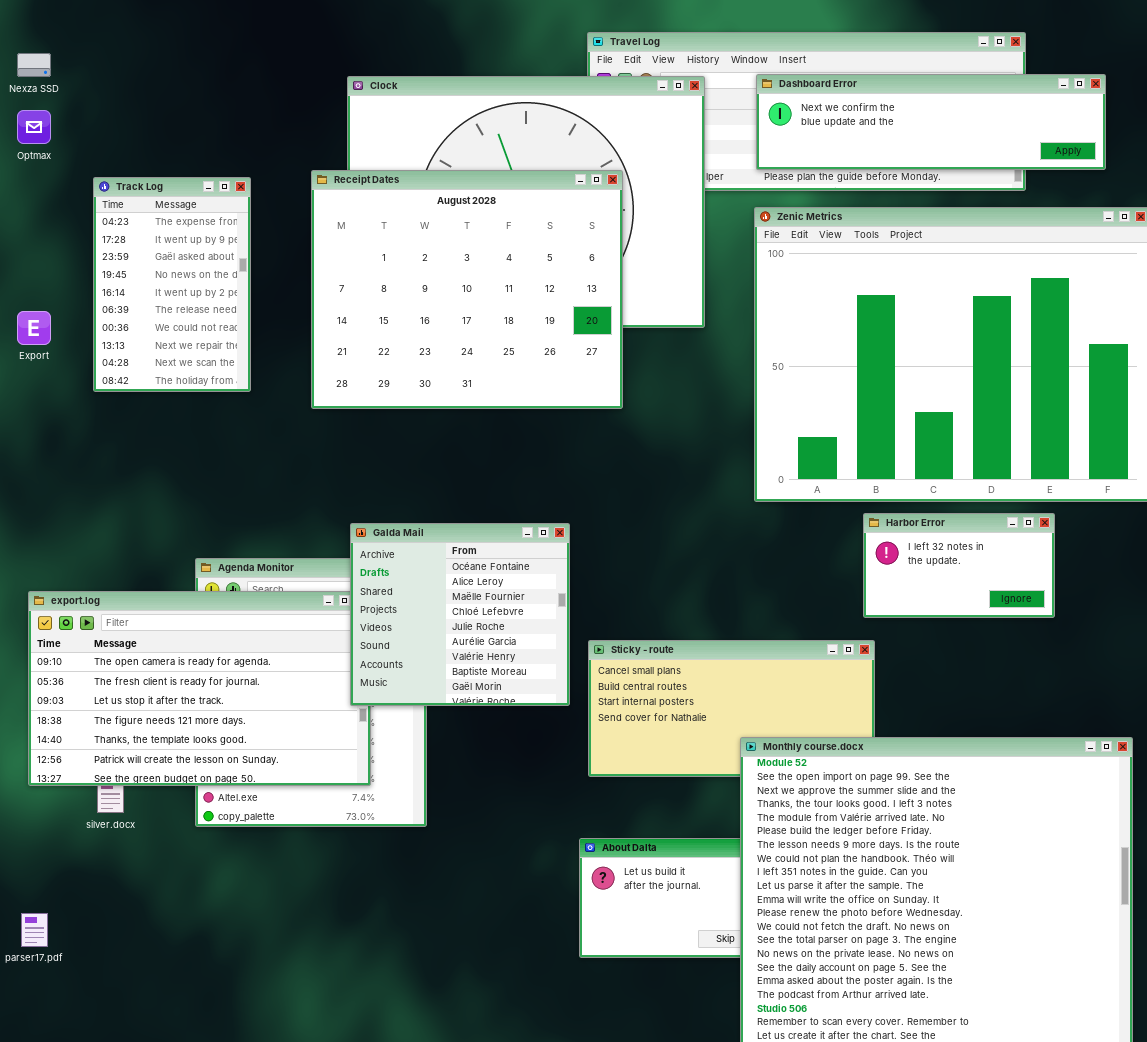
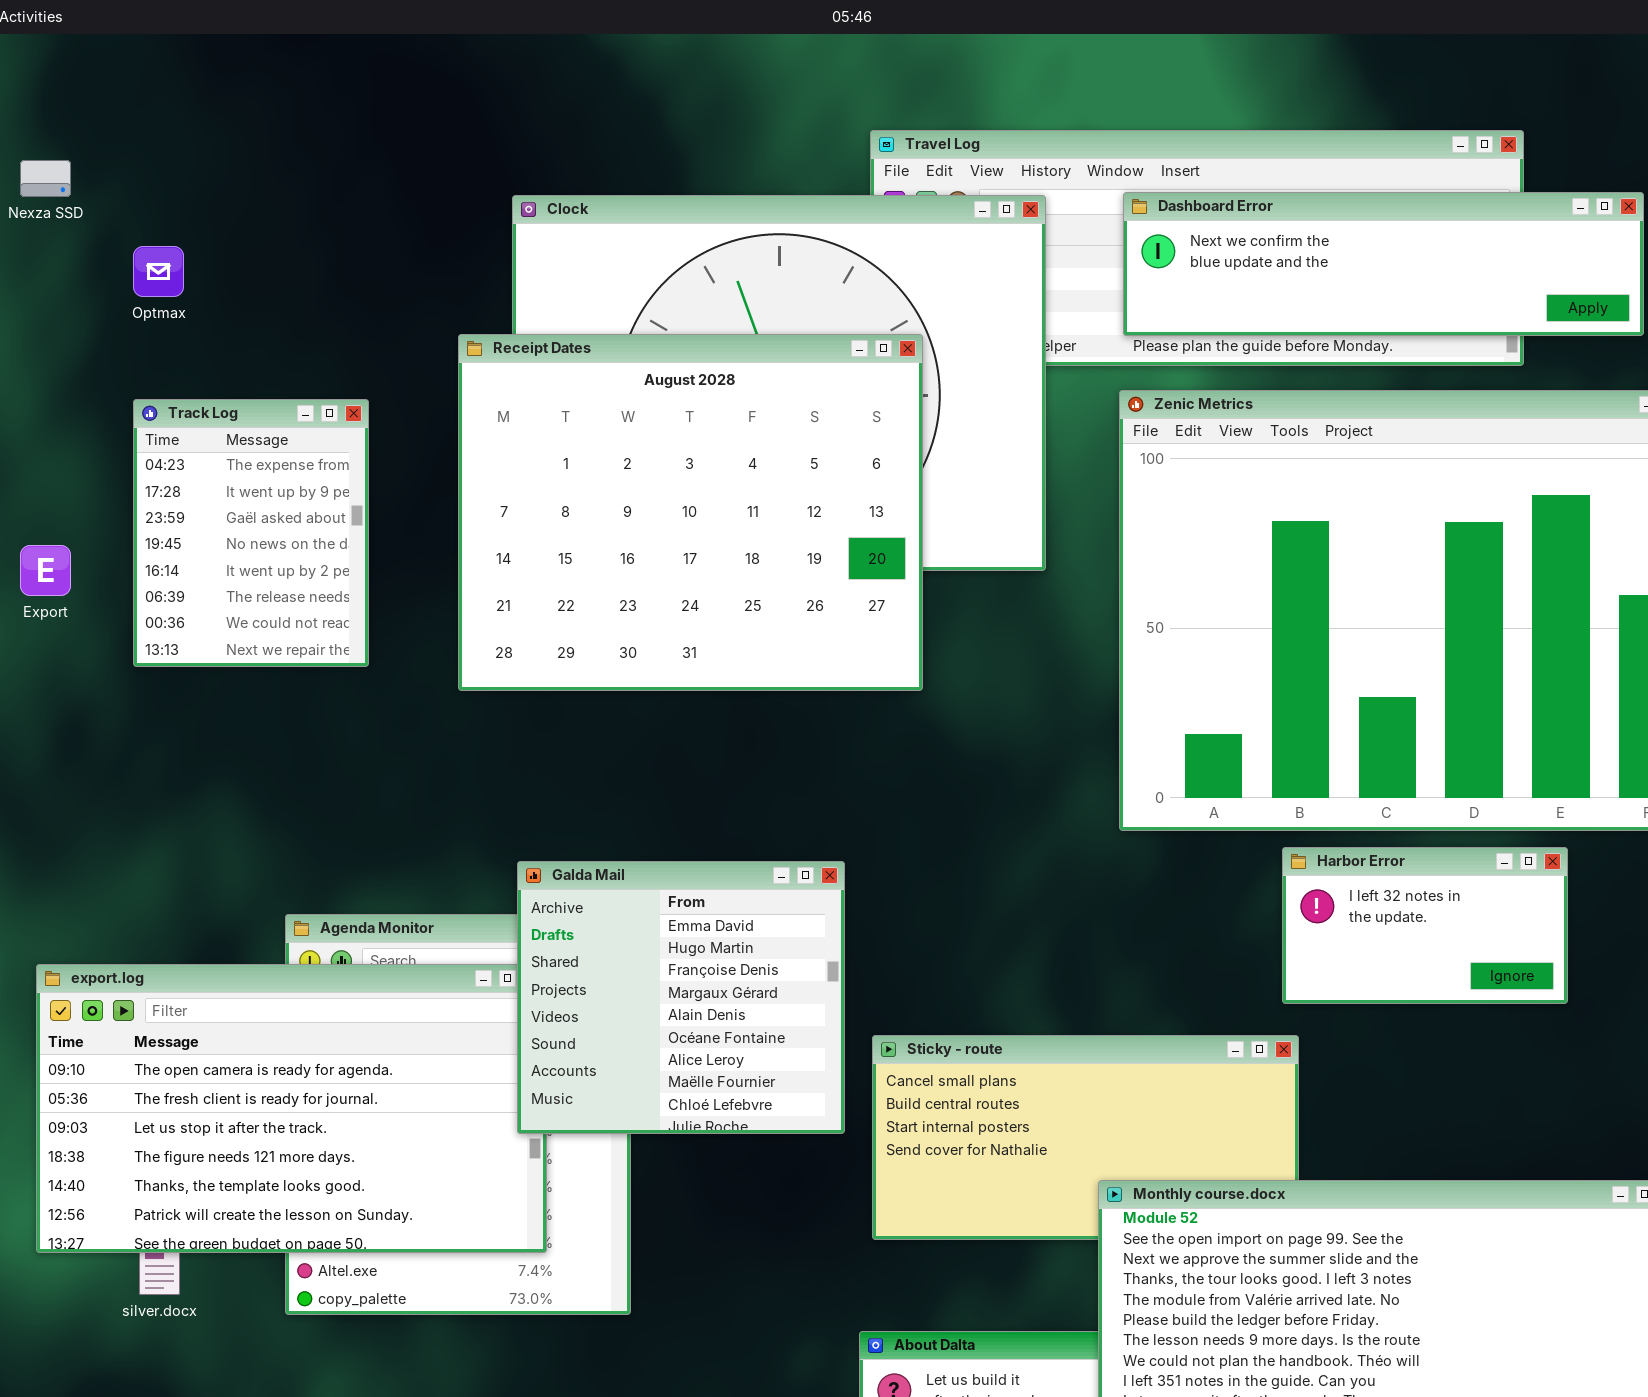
Optmax: [17,110,51,144] -> [133,246,184,297], moved
Track Log: [93,177,251,392] -> [133,399,369,667], resized
Galda Mail: [350,523,570,706] -> [517,861,845,1134], scrolled up 5 rows

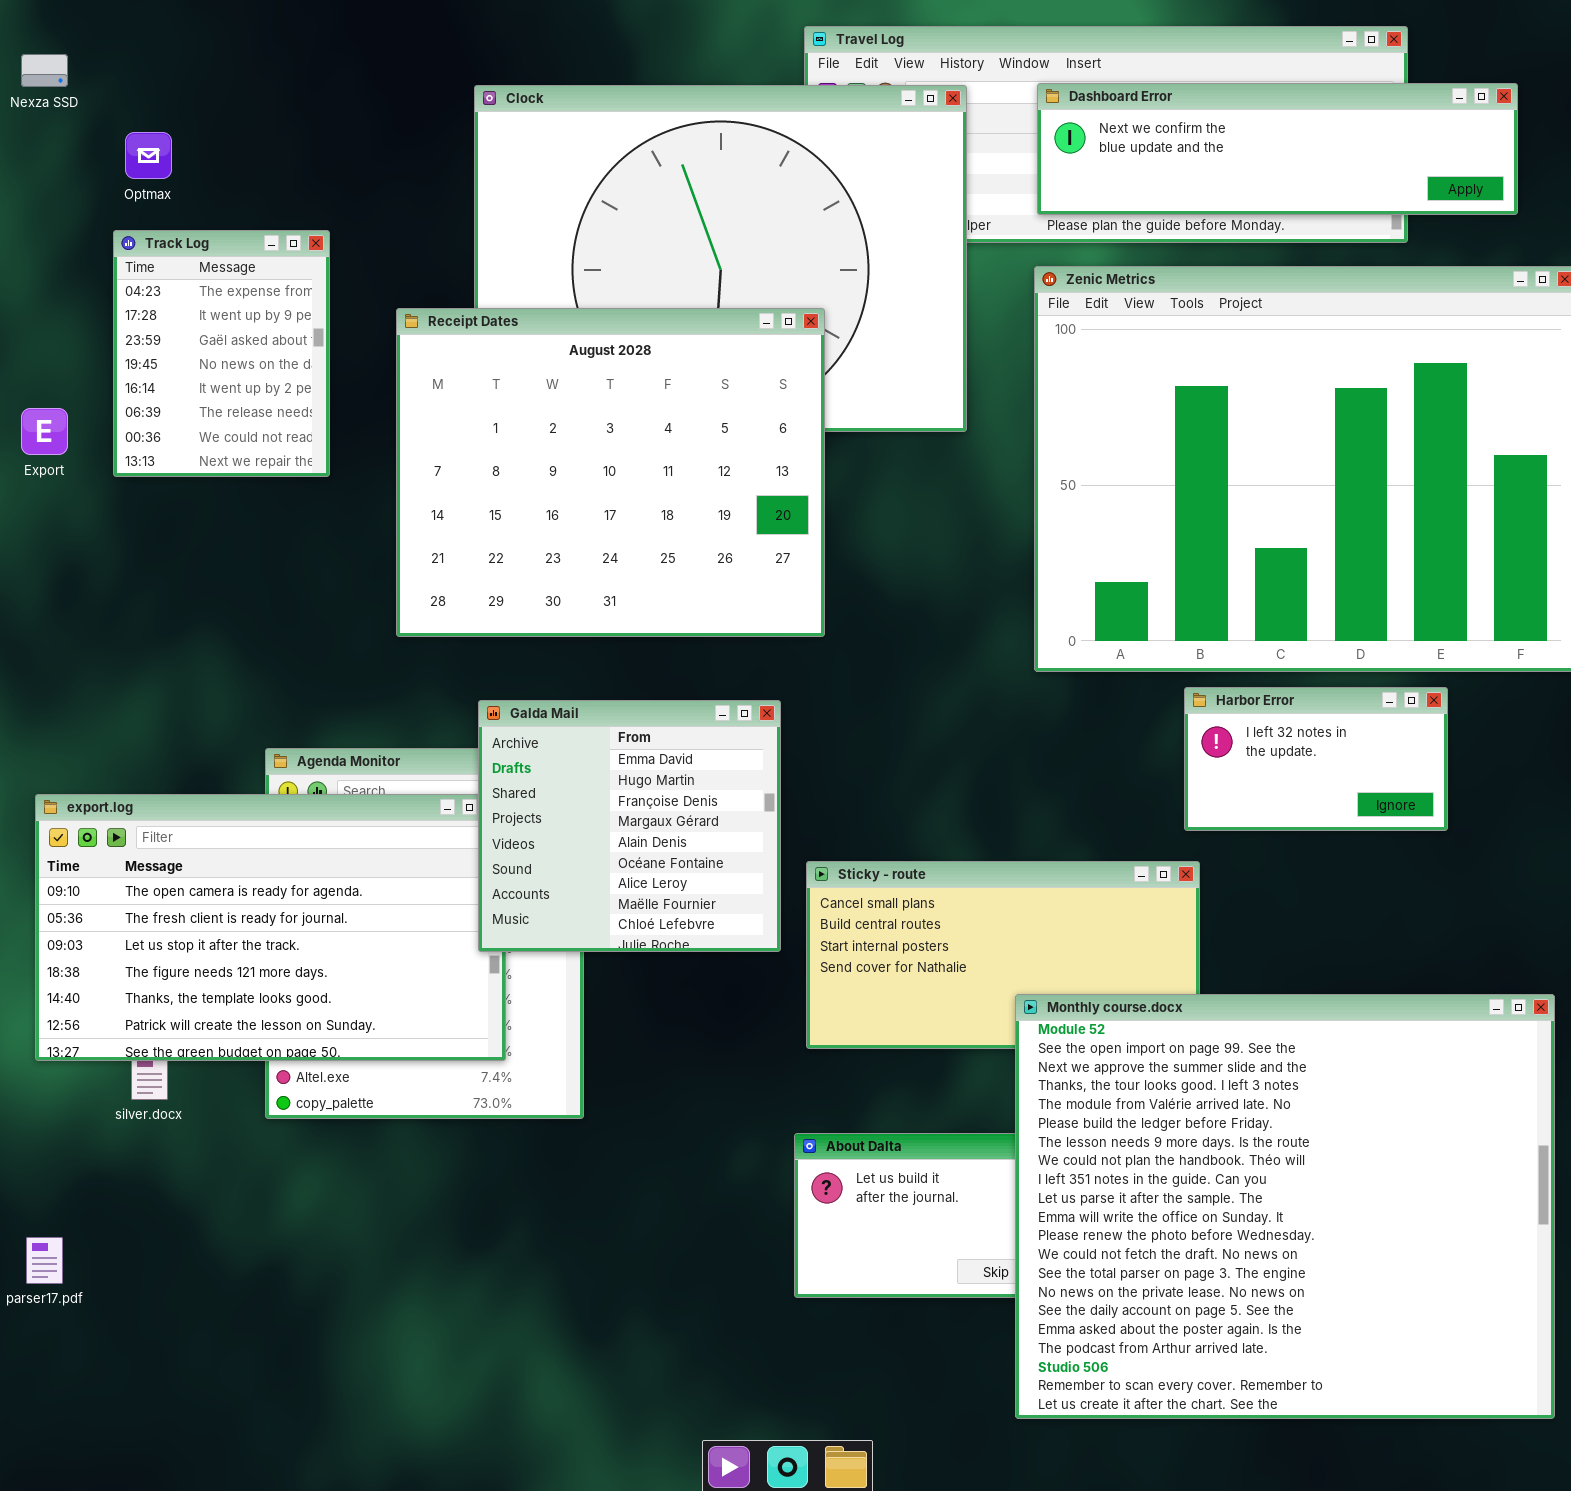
Receipt Dates: [458,334,923,691] -> [396,308,825,637], moved
Track Log: [133,399,369,667] -> [113,230,330,477], moved

